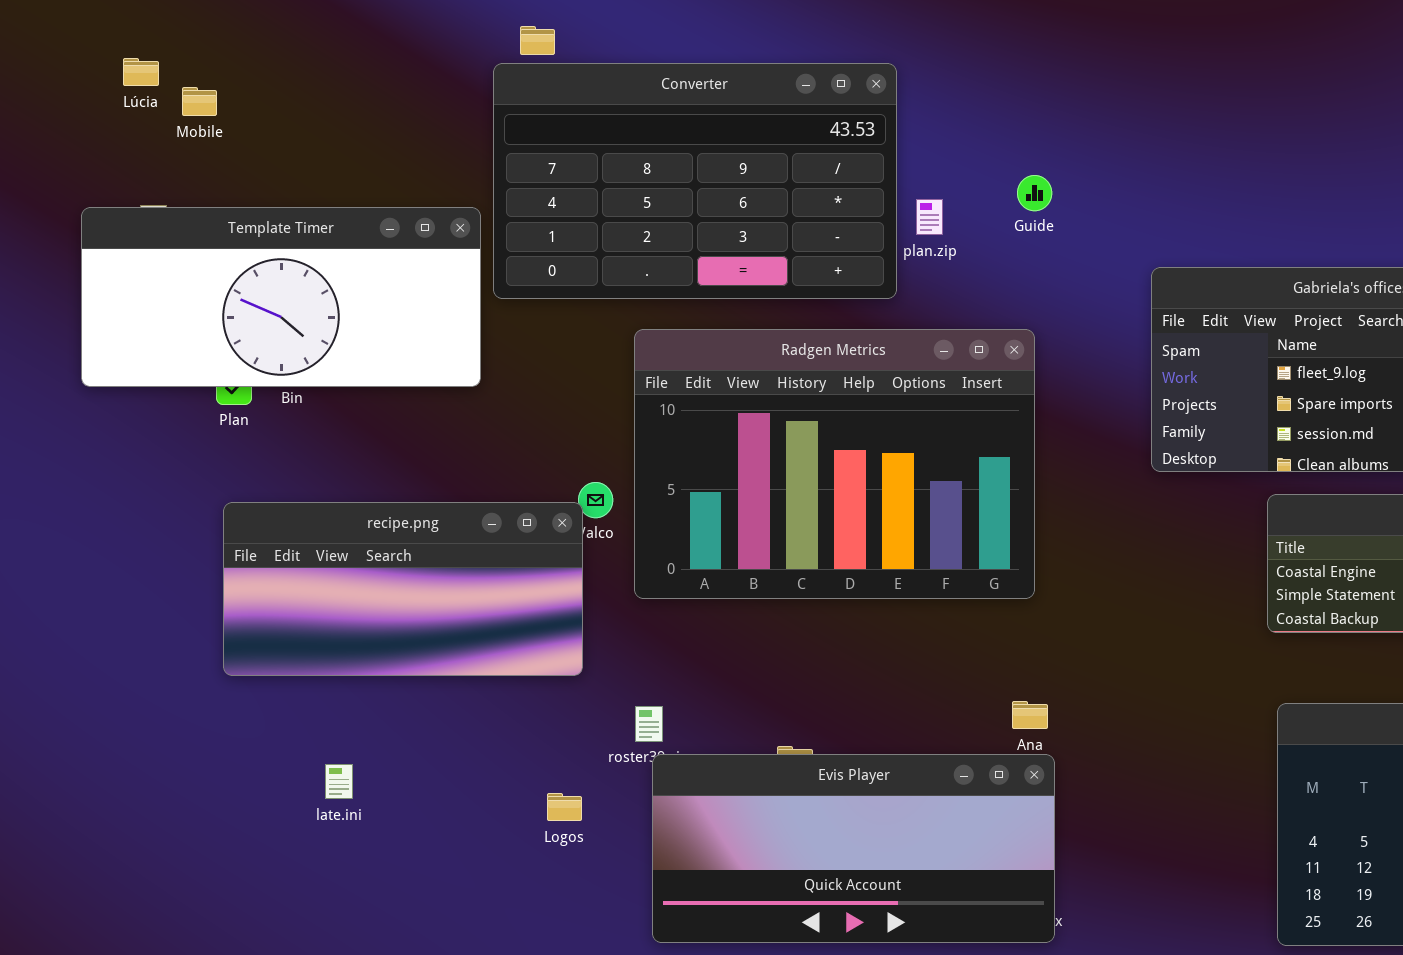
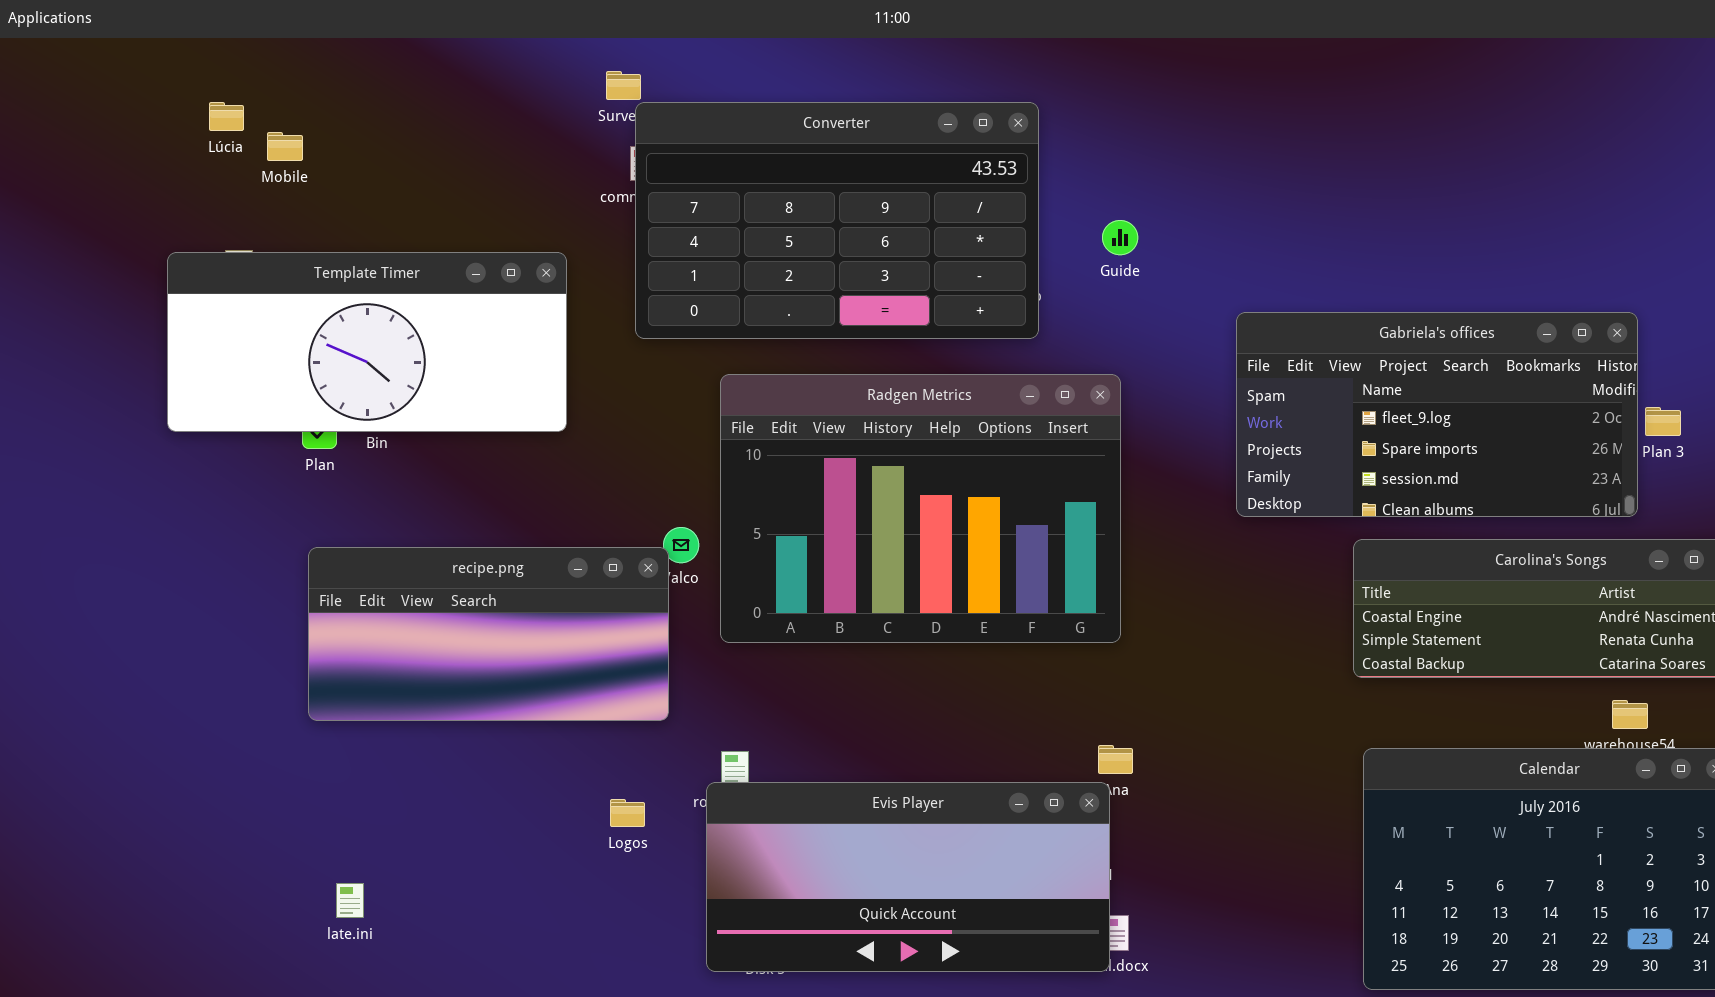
Converter: [493,63,897,299] -> [635,102,1039,339], moved
Evis Player: [652,754,1055,943] -> [706,782,1110,972], moved
late.ini: [325,764,353,799] -> [336,883,364,918], moved
Logos: [547,793,582,821] -> [610,799,645,827], moved

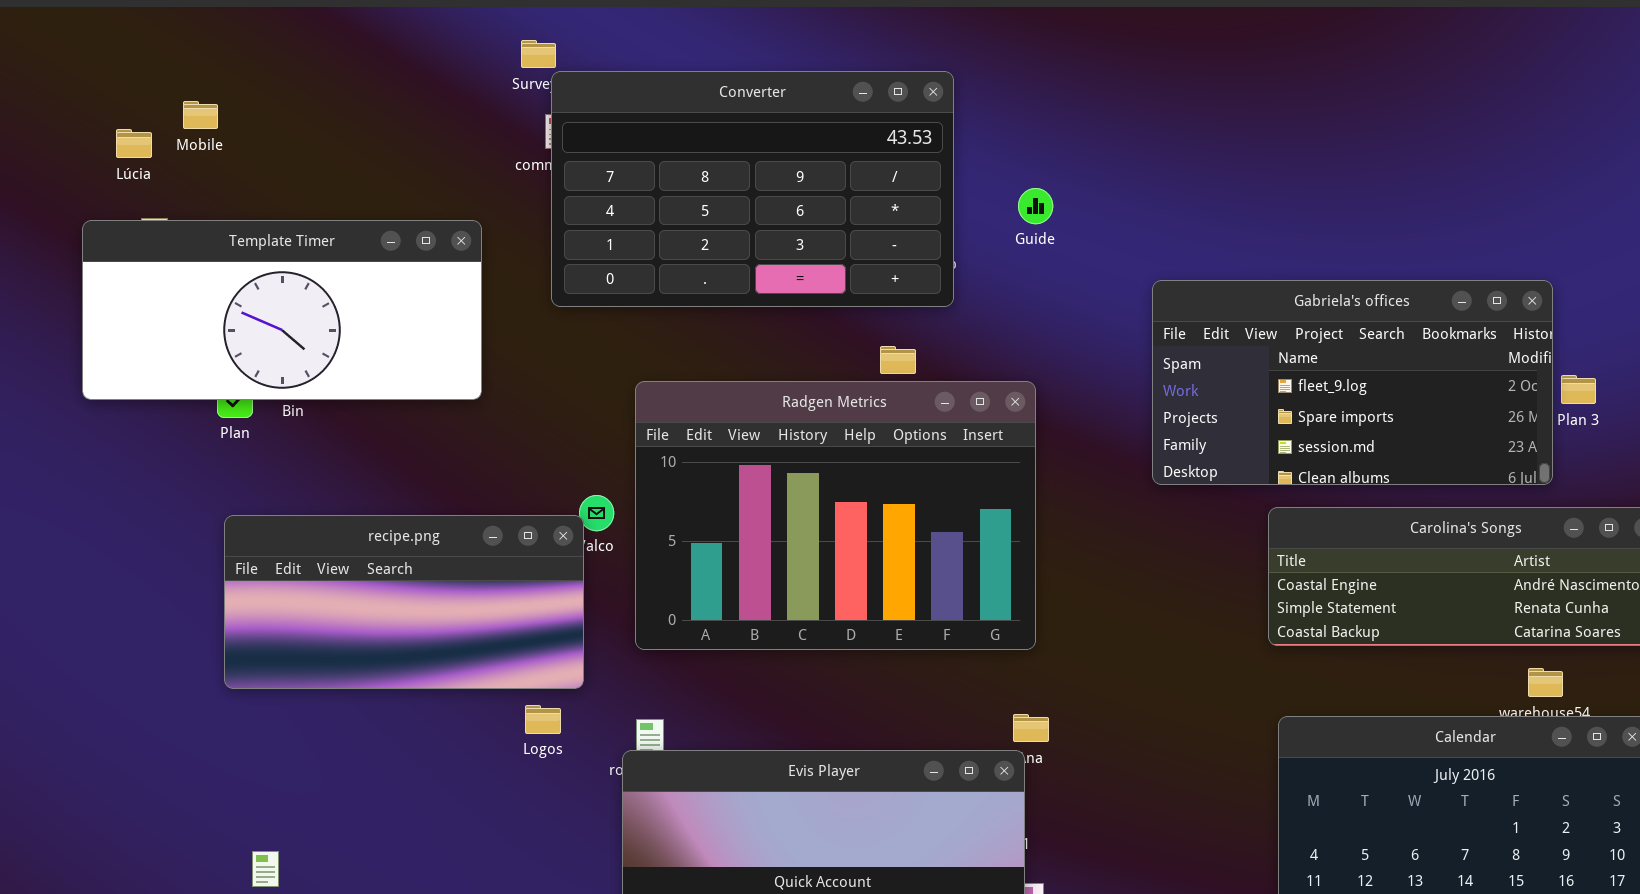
Lúcia: [209,102,244,131] -> [116,129,152,158], moved
Radgen Metrics: [720,374,1121,643] -> [635,381,1036,650], moved
Logos: [610,799,645,827] -> [525,705,561,734], moved

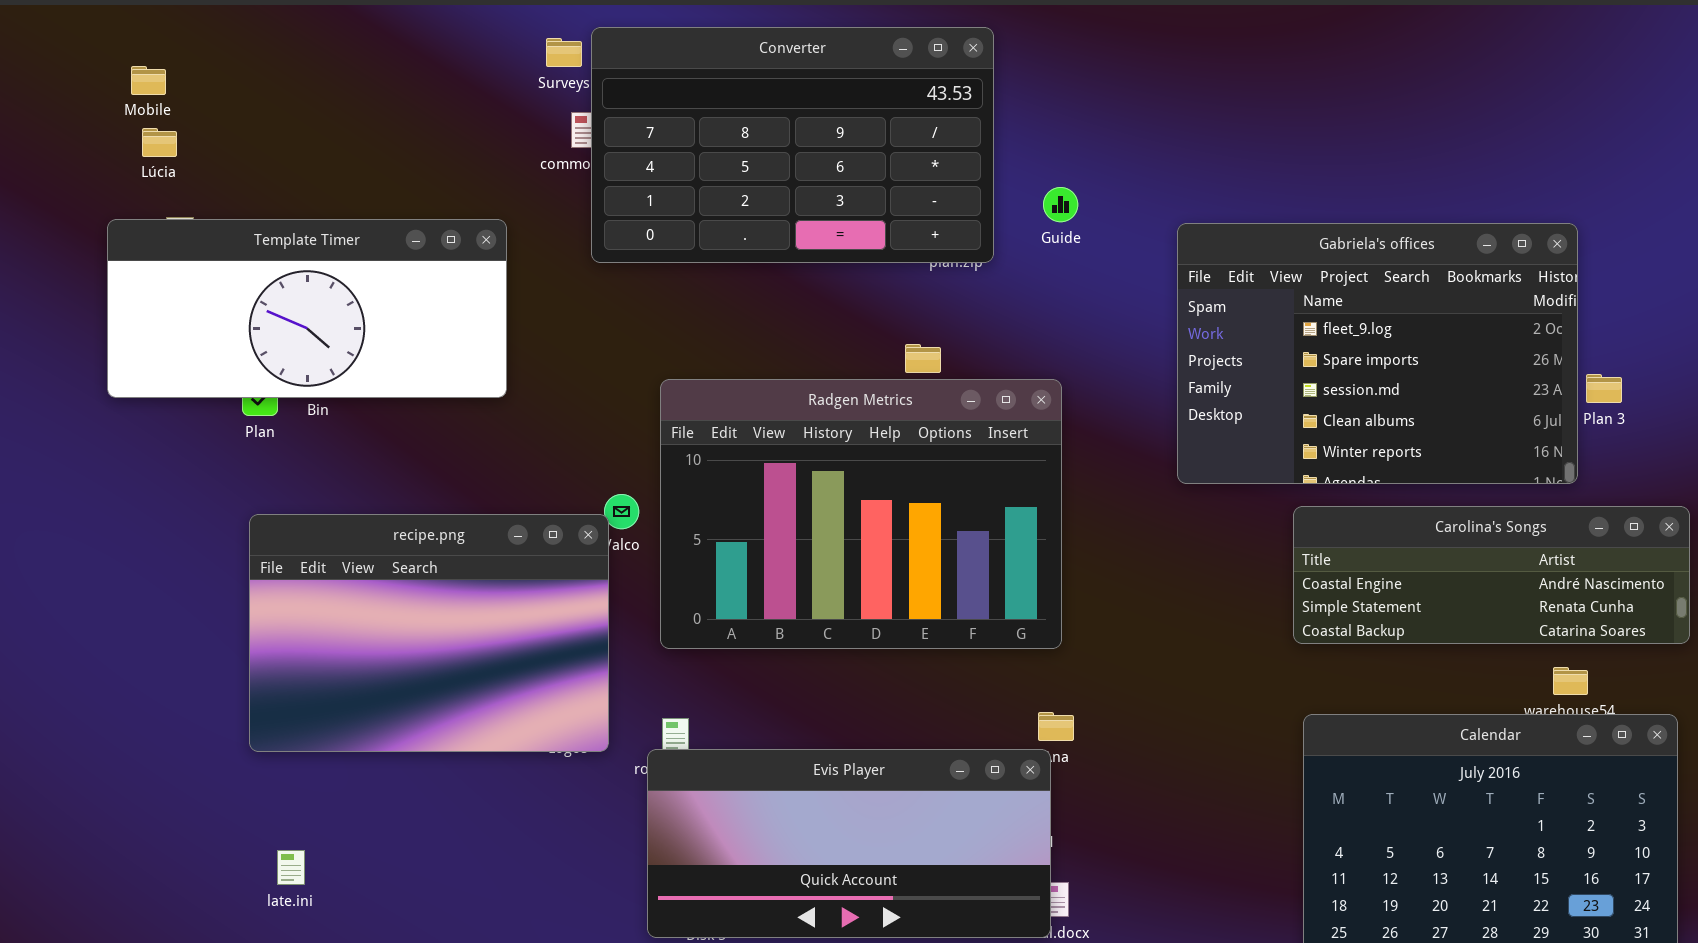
Converter: [551,71,954,307] -> [591,27,994,263], moved
Mobile: [183,101,218,129] -> [131,66,166,95], moved
Gabriela's offices: [1152,280,1553,485] -> [1177,223,1578,484], resized
recipe.png: [224,515,584,689] -> [249,514,609,752], resized

